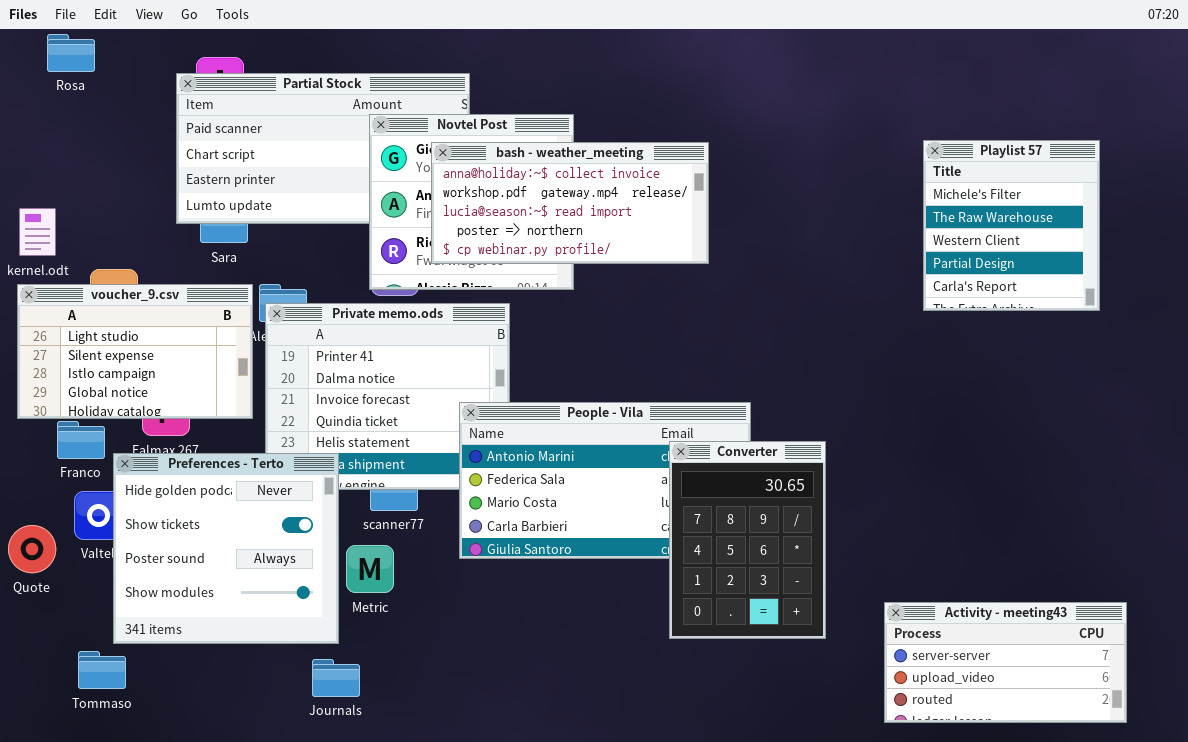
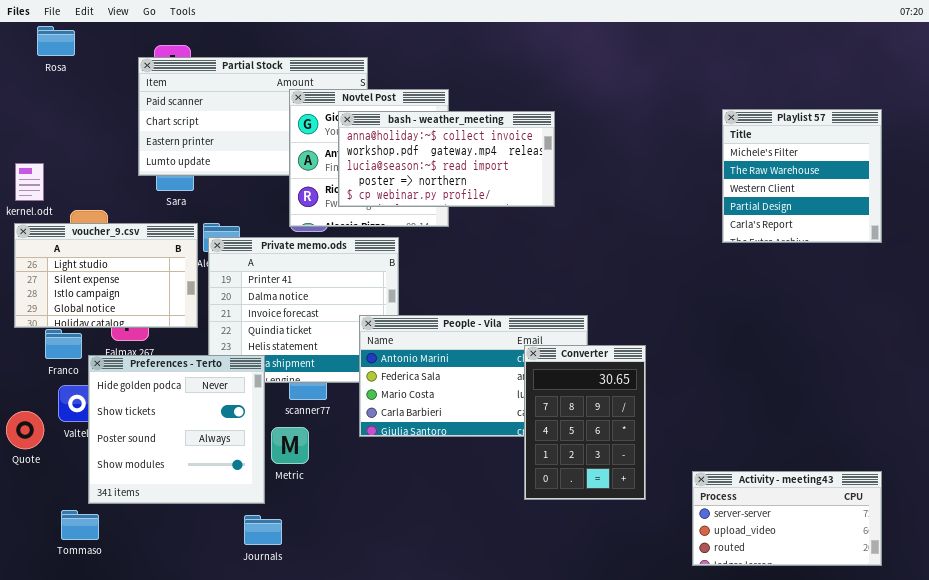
Playlist 57: [923,140,1100,311] -> [722,109,882,243], resized

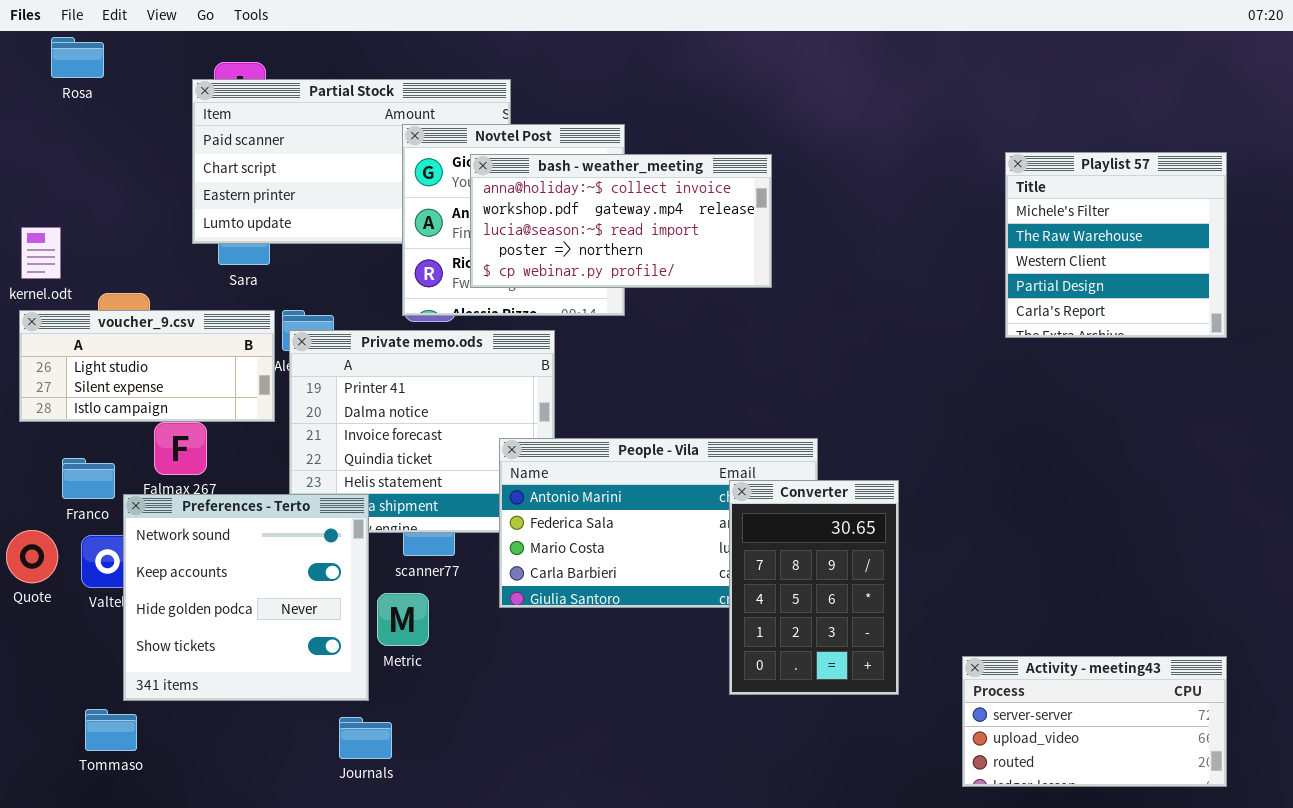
voucher_9.csv: [14,223,198,328] -> [19,310,275,422], resized
Preferences - Terto: [88,355,265,504] -> [123,494,369,701], scrolled up 2 rows
Quote: [6,411,44,449] -> [6,530,58,583], moved

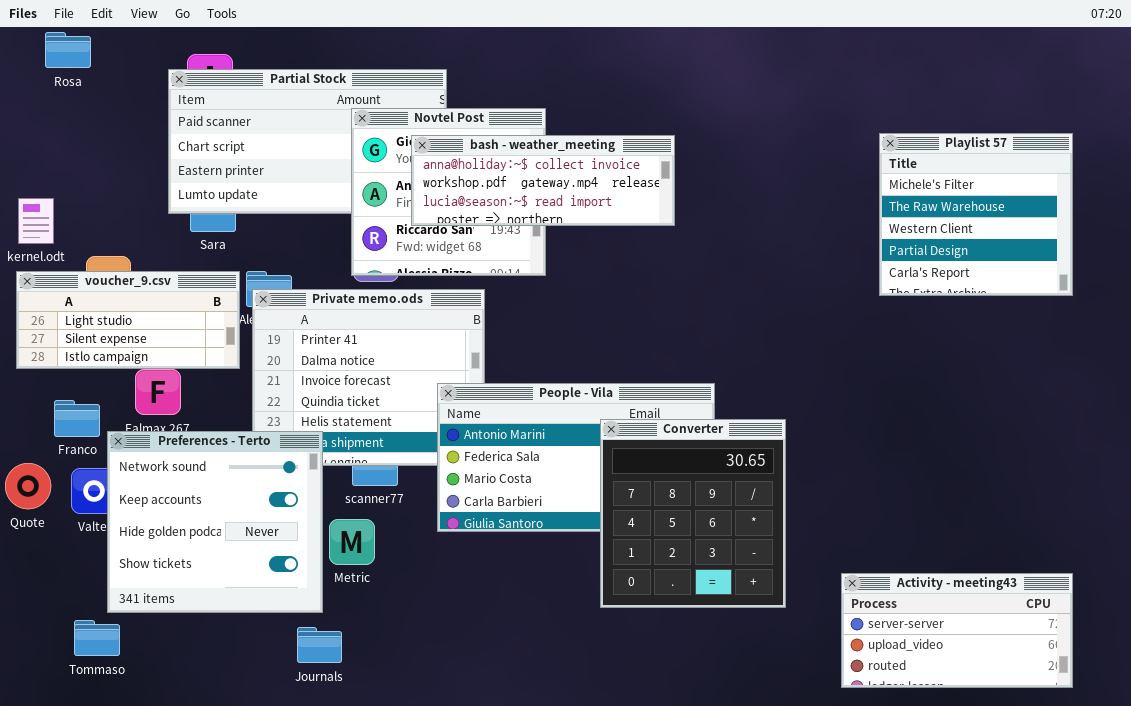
bash - weather_meeting: [470,154,772,288] -> [411,135,675,226], resized
Converter: [729,480,899,695] -> [600,419,786,608], resized

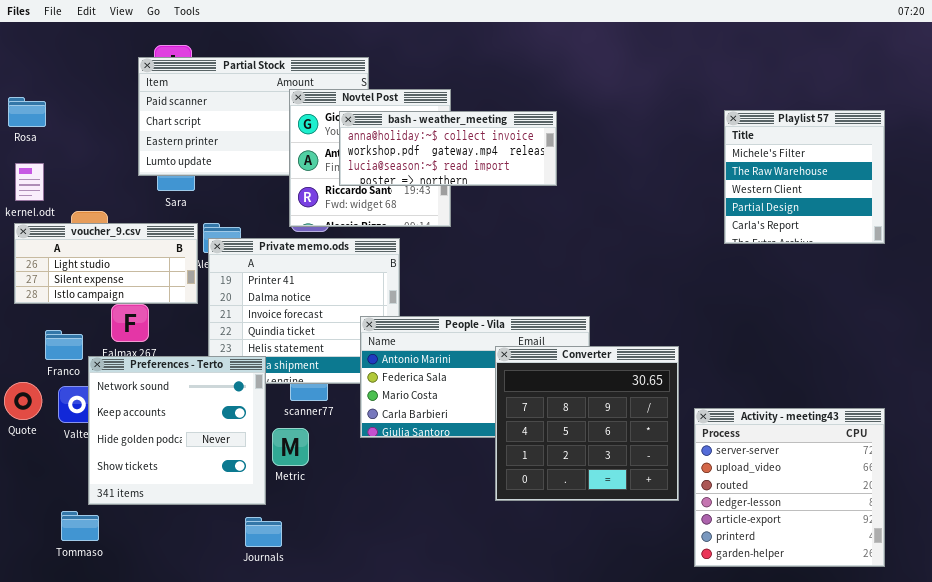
Rosa: [45,32,91,68] -> [8,97,46,127], moved
Converter: [600,419,786,608] -> [495,346,679,501], resized
Activity - meeting43: [841,573,1073,688] -> [694,408,885,567], resized

